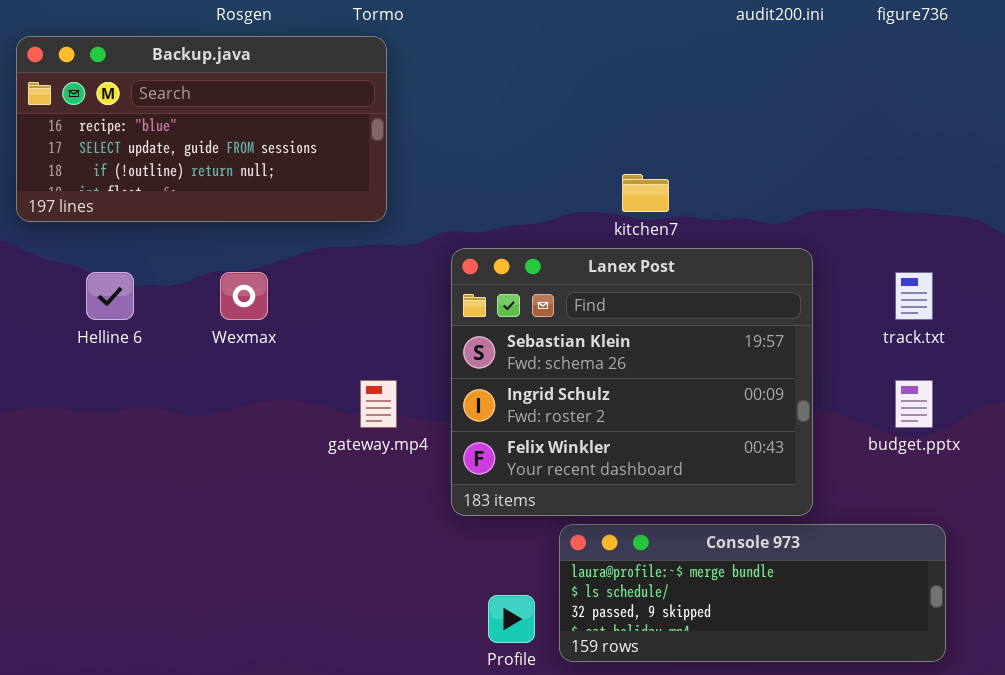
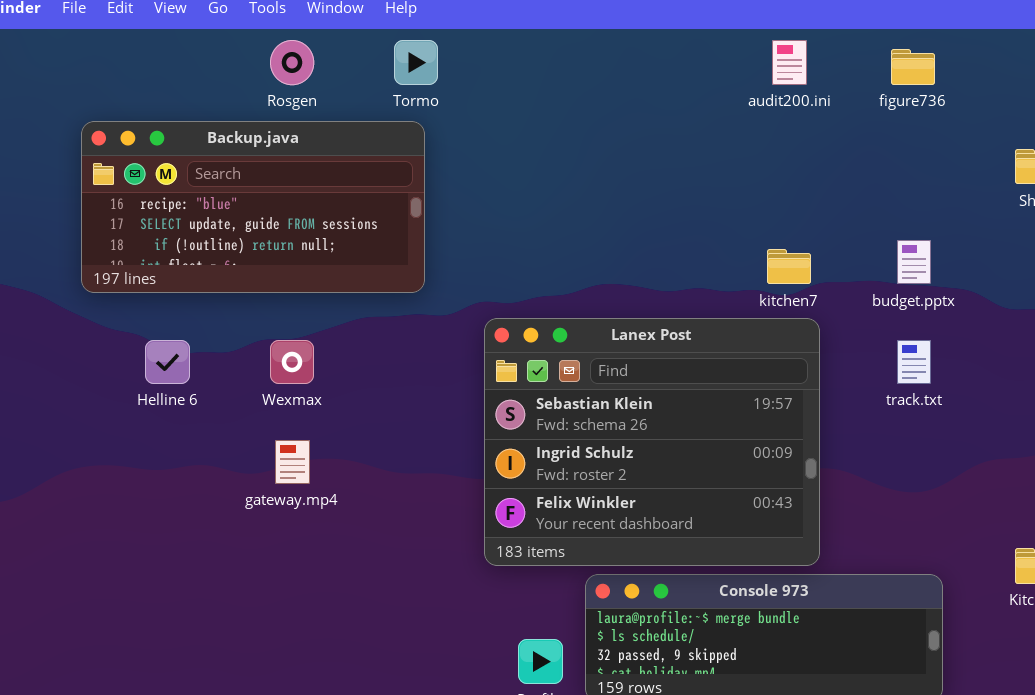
kitchen7: [622,174,669,212] -> [767,249,811,284], moved
gateway.mp4: [360,380,397,428] -> [275,440,310,484], moved
budget.pptx: [895,380,933,428] -> [897,240,931,284], moved

